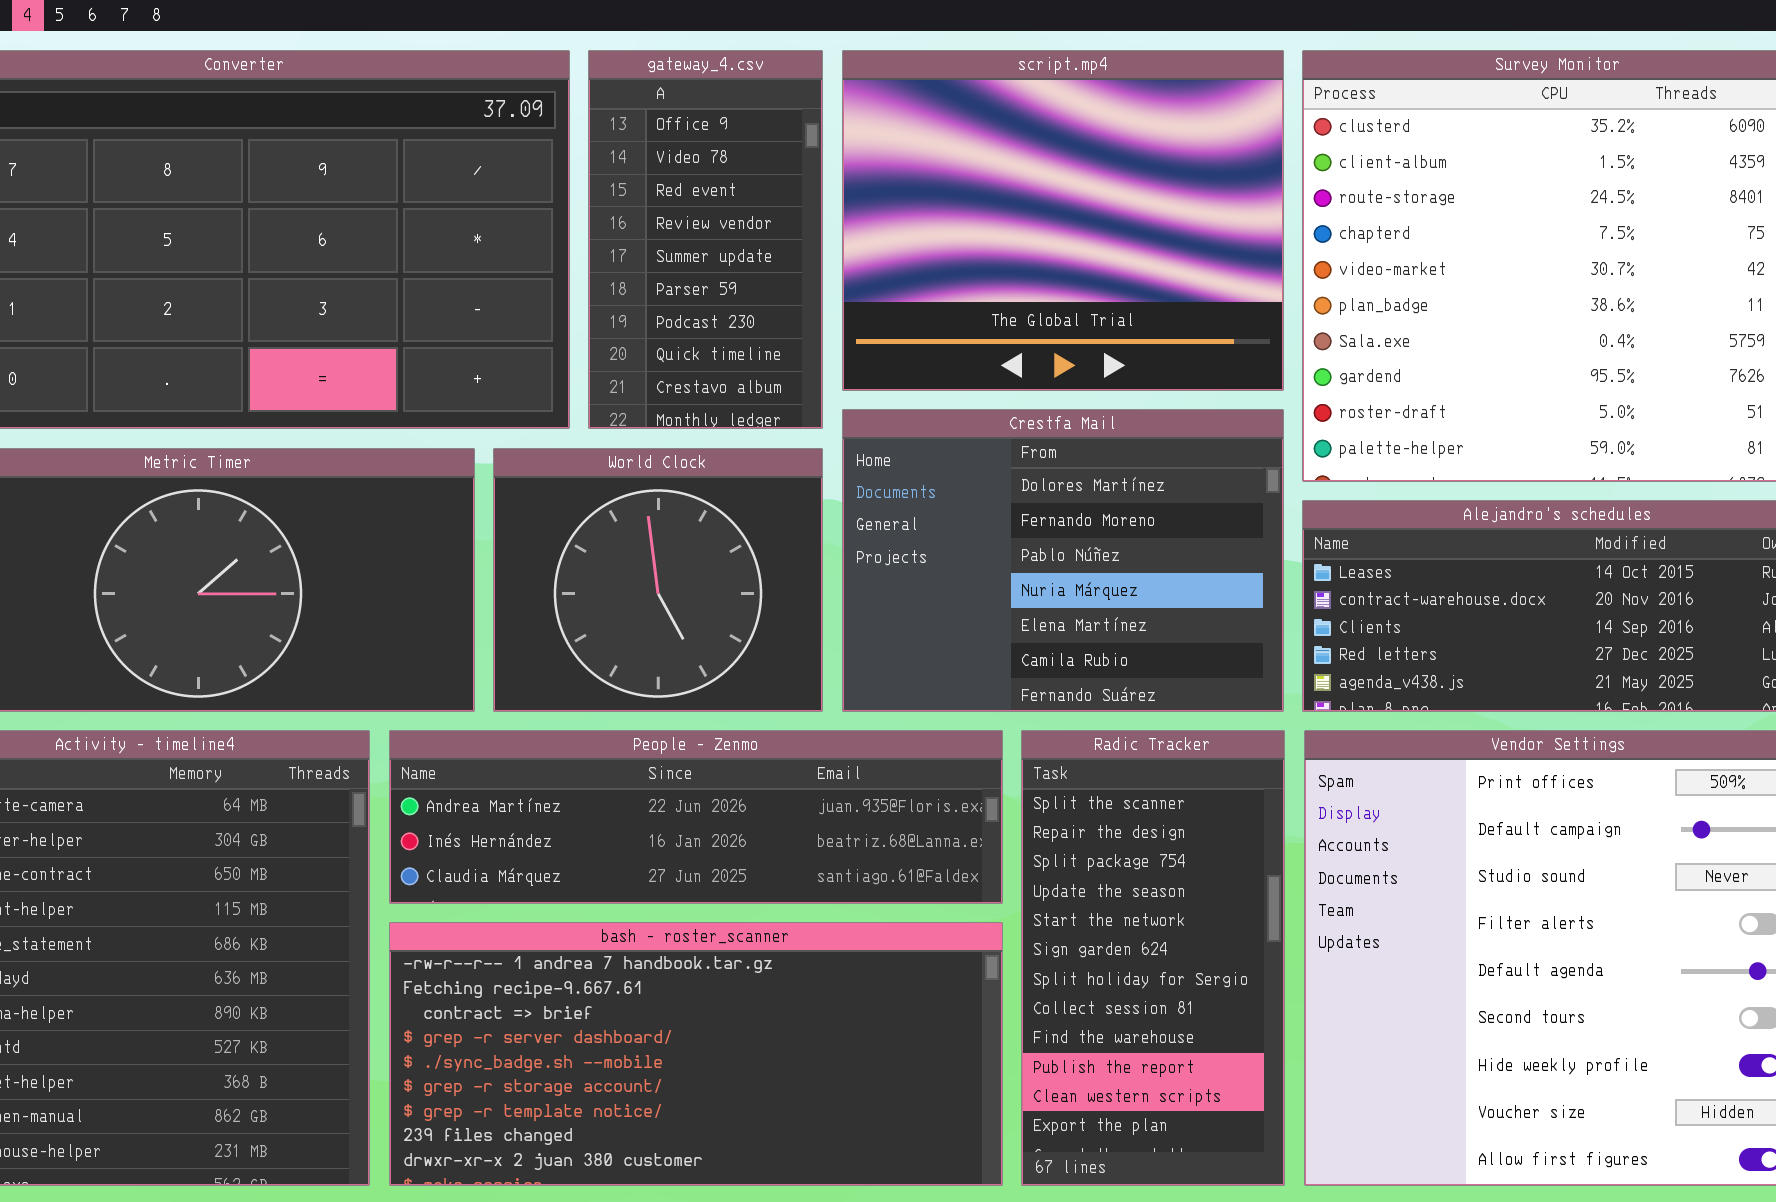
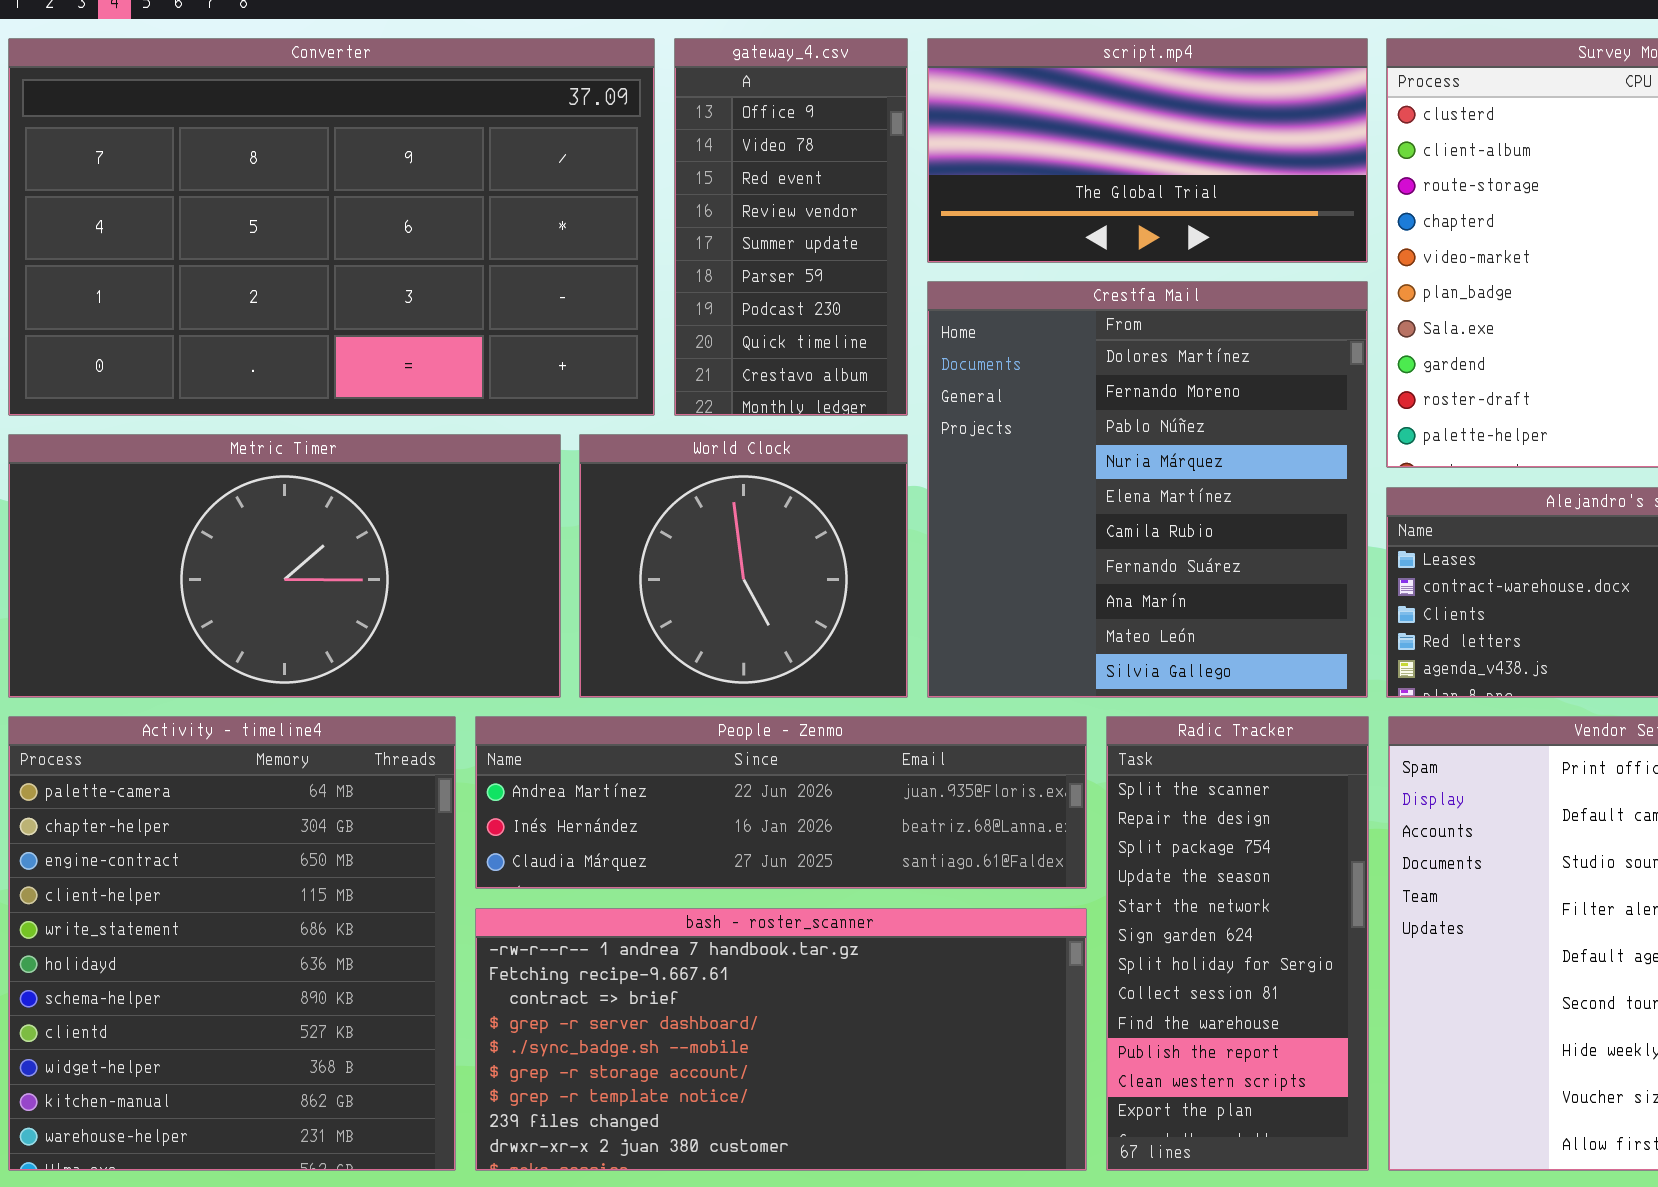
script.mp4: [842,50,1284,391] -> [927,38,1368,263], resized
Crestfa Mail: [842,409,1284,712] -> [927,281,1368,698], resized

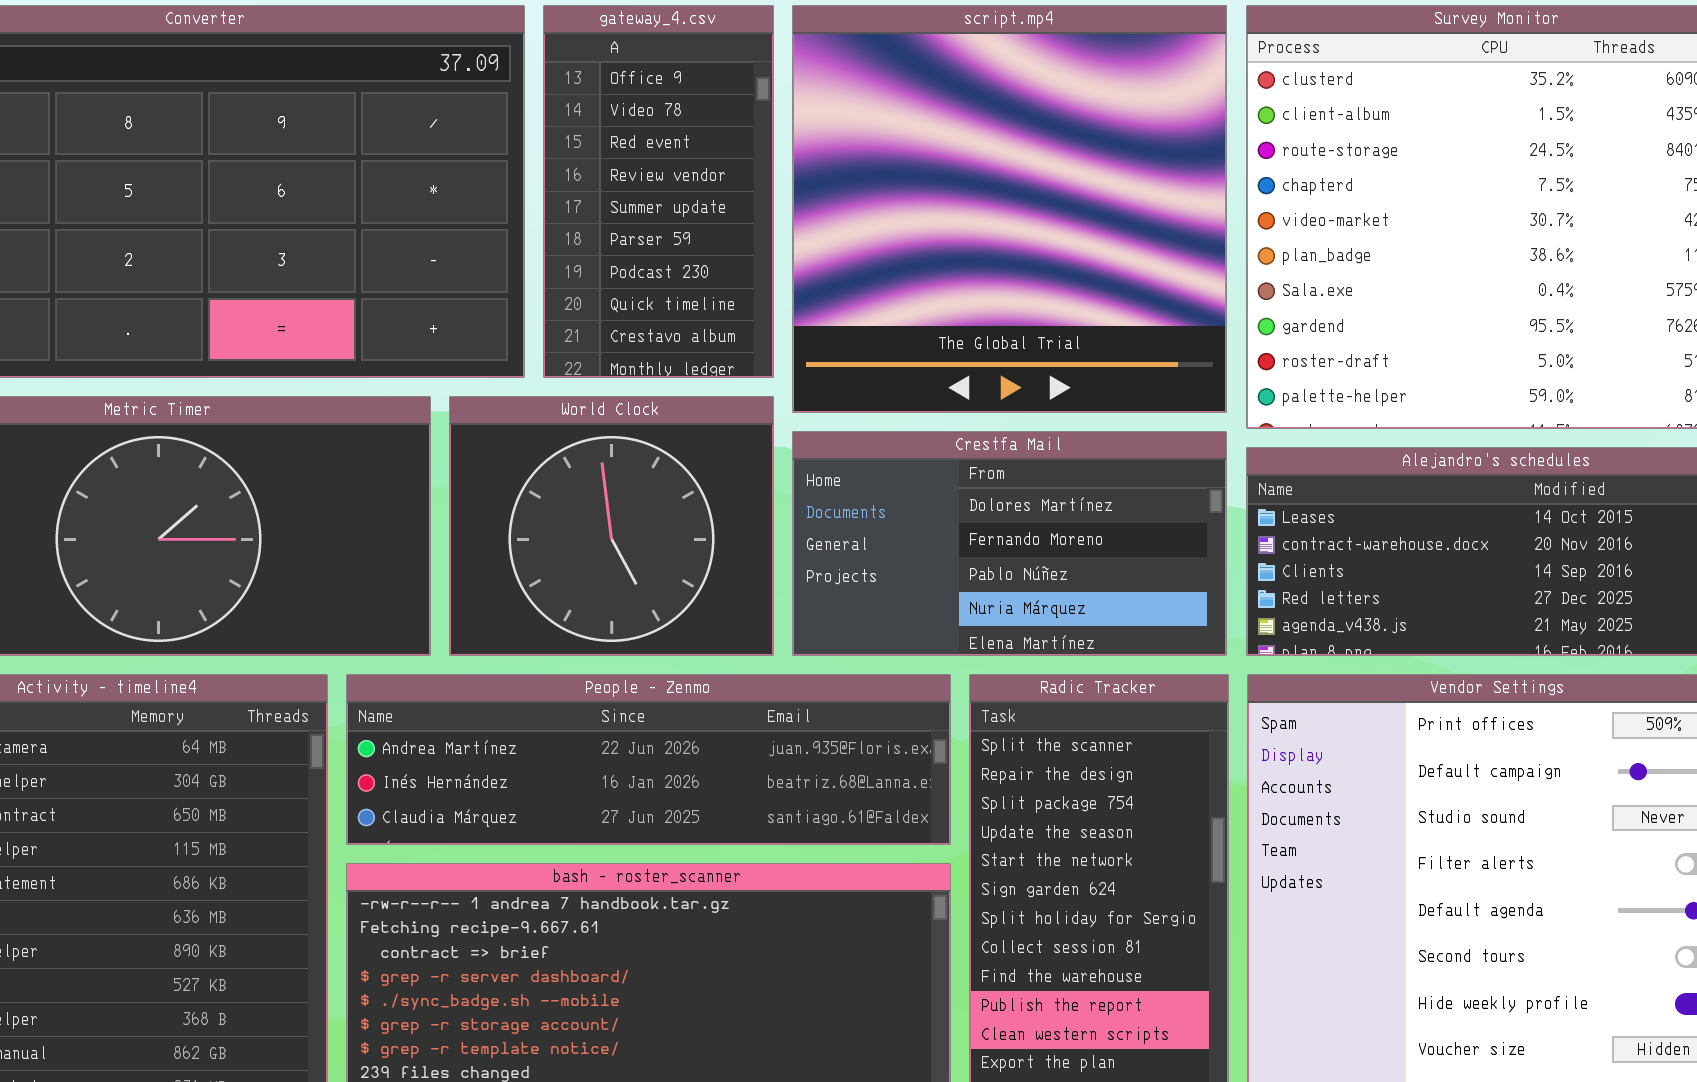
script.mp4: [927,38,1368,263] -> [792,5,1227,413], resized
Crestfa Mail: [927,281,1368,698] -> [792,431,1227,656], resized

